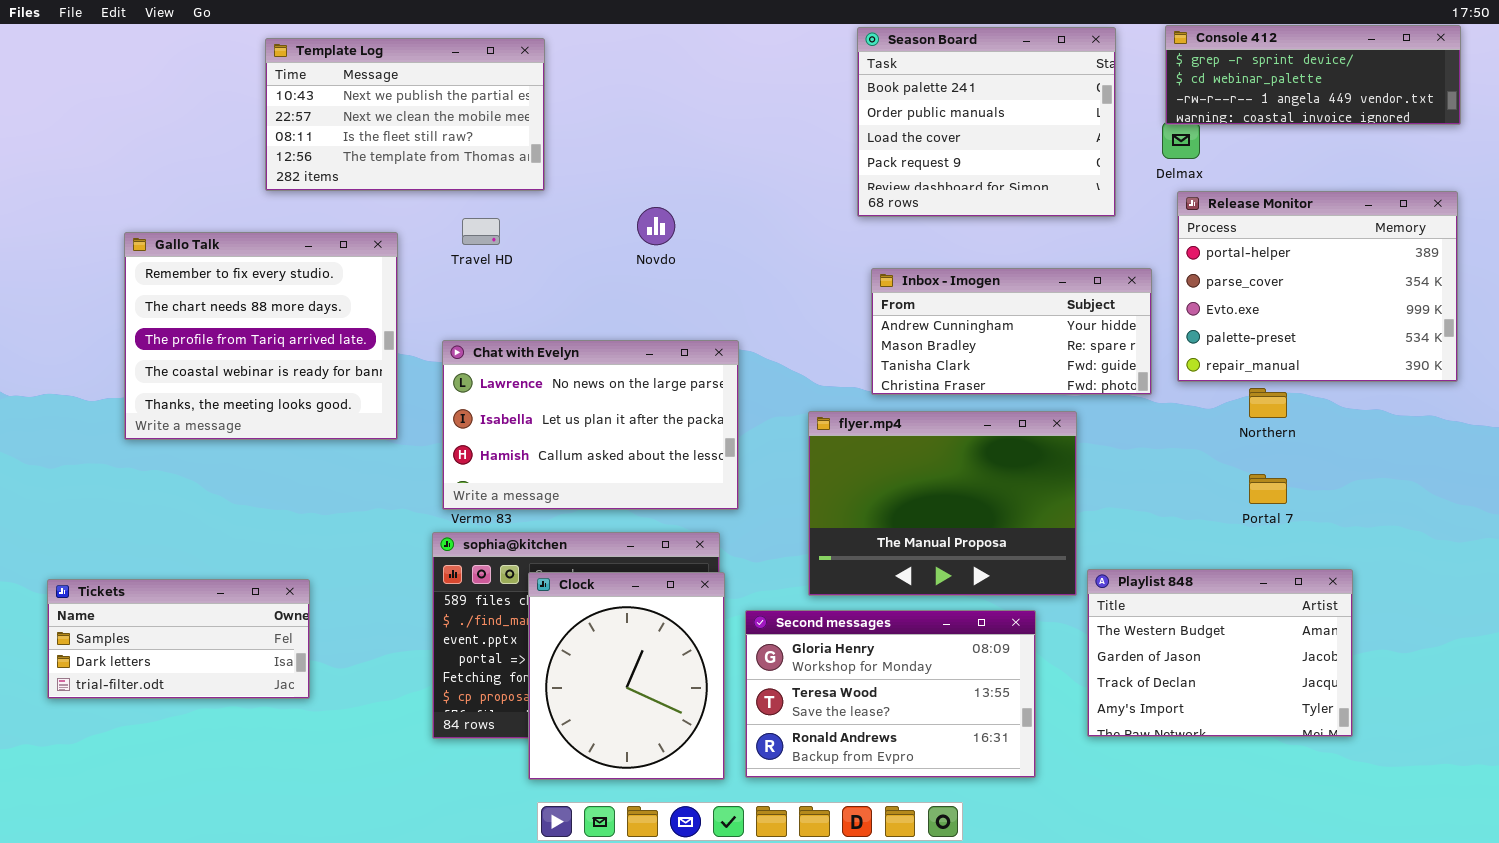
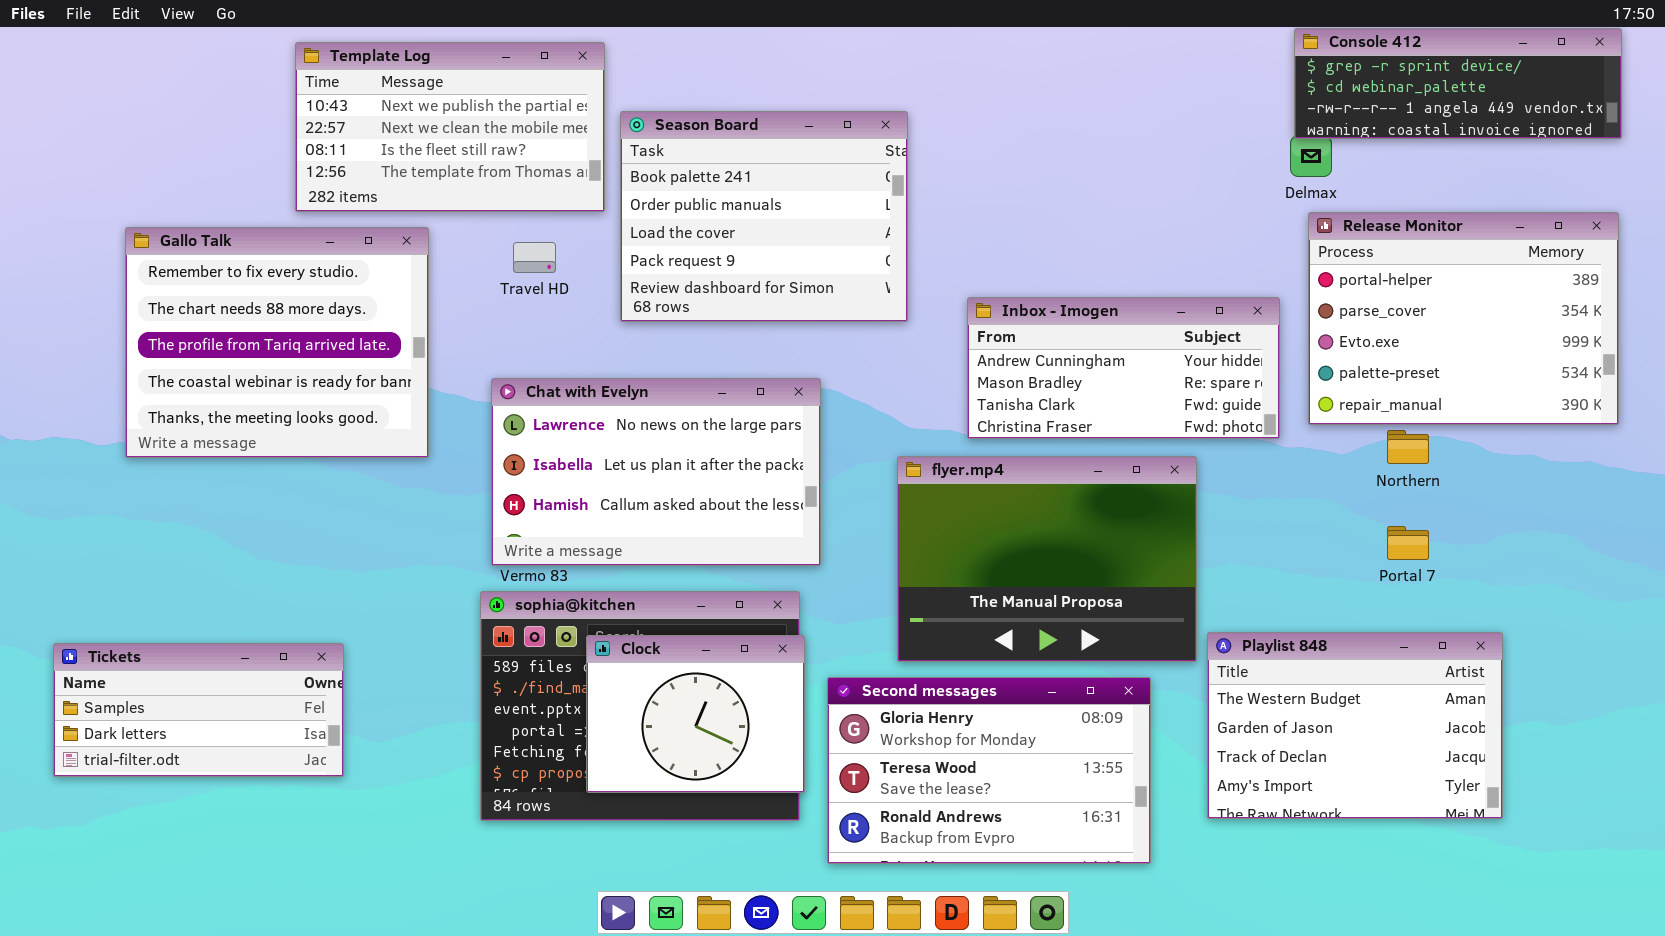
Season Board: [857,27,1116,217] -> [620,111,908,322], moved
Gallo Talk: [124,232,398,440] -> [125,227,429,458], moved
Clock: [528,572,725,780] -> [586,635,805,793], resized

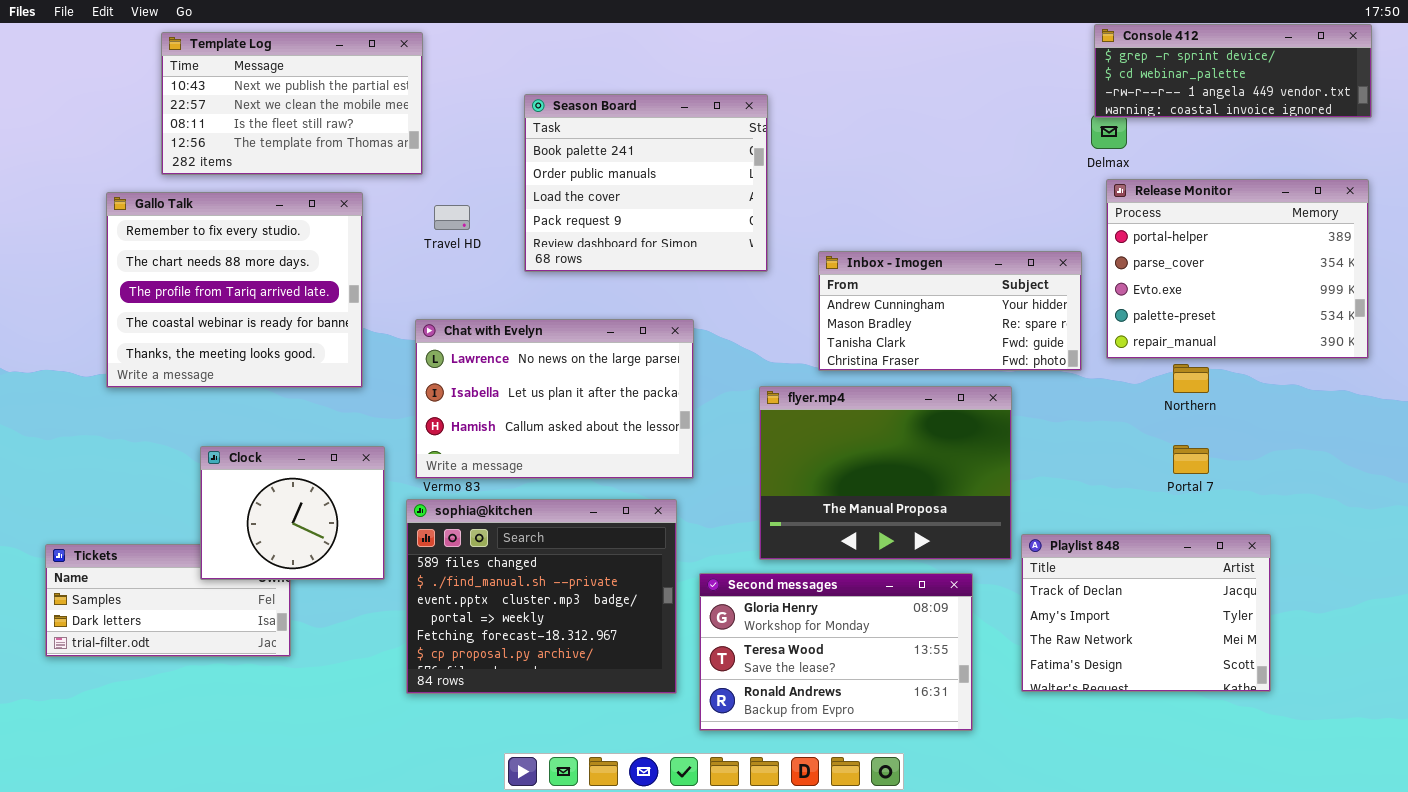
Template Log: [295,42,605,212] -> [161,32,423,175], moved
Playlist 848: [1207,632,1503,819] -> [1021,534,1271,692], scrolled down 2 rows
Clock: [586,635,805,793] -> [200,446,385,580], moved

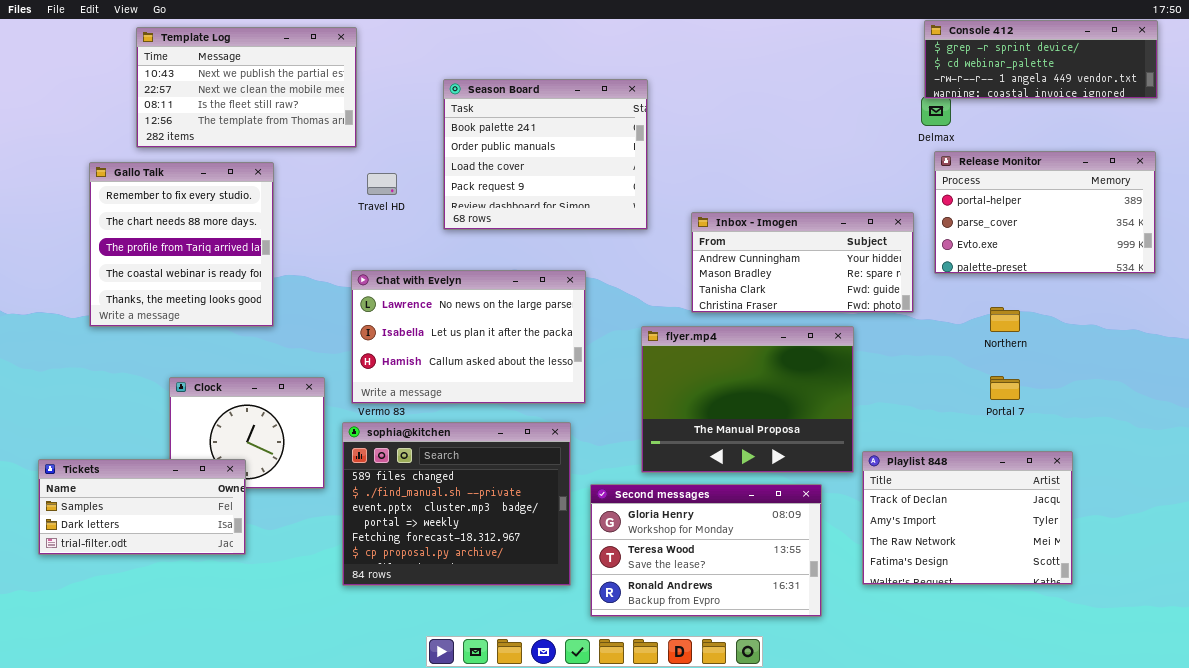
Release Monitor: [1106,179,1369,359] -> [934,151,1156,274], resized
Gallo Talk: [106,192,363,388] -> [89,162,274,327], resized
Tickets: [45,544,291,657] -> [38,459,246,555], raised

